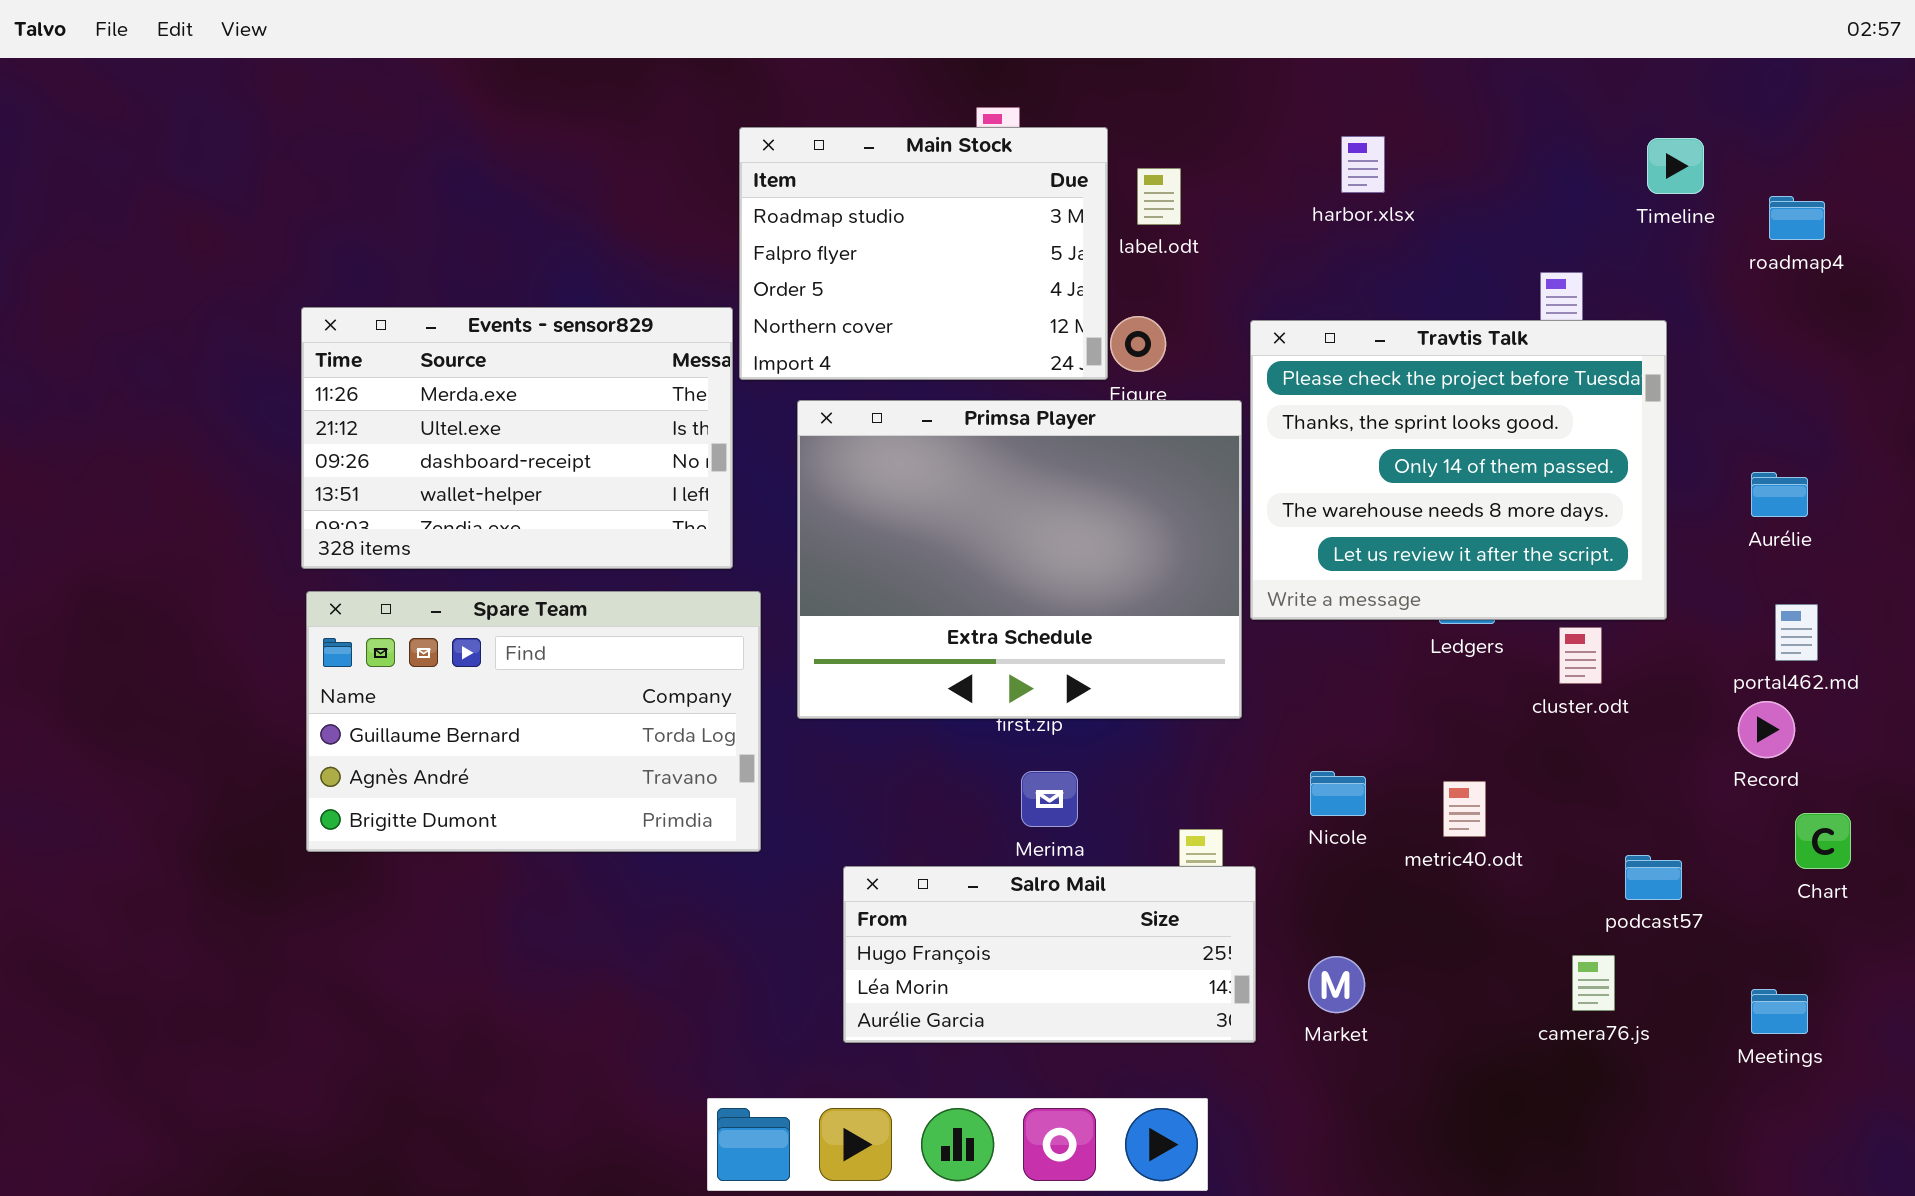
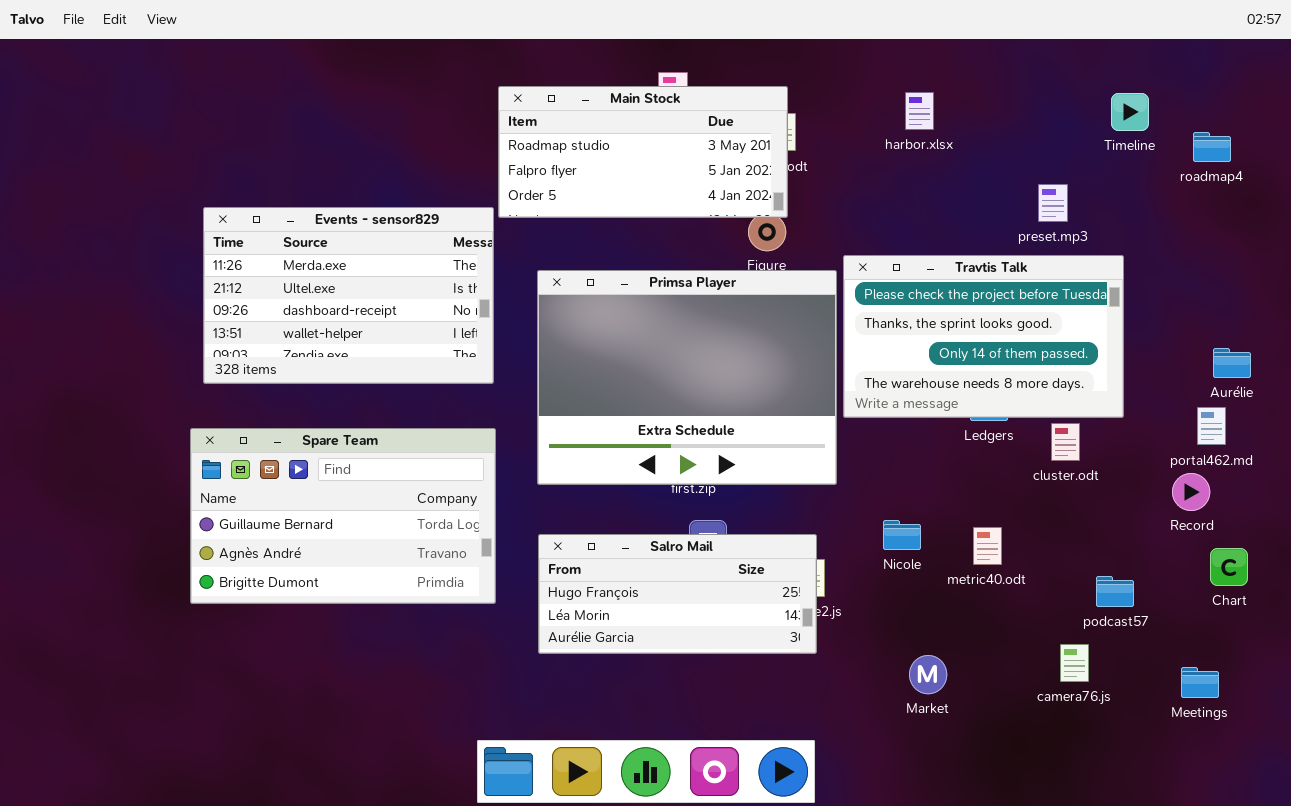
Main Stock: [739,127,1108,380] -> [498,86,788,218], resized
Travtis Talk: [1250,320,1667,620] -> [843,255,1124,418], resized
Aurélie: [1751,472,1808,517] -> [1213,348,1251,378], moved
Spare Team: [306,591,761,852] -> [190,428,496,604], moved
Salro Mail: [843,866,1256,1043] -> [538,534,817,654], moved
Market: [1308,956,1365,1013] -> [909,655,947,694], moved

